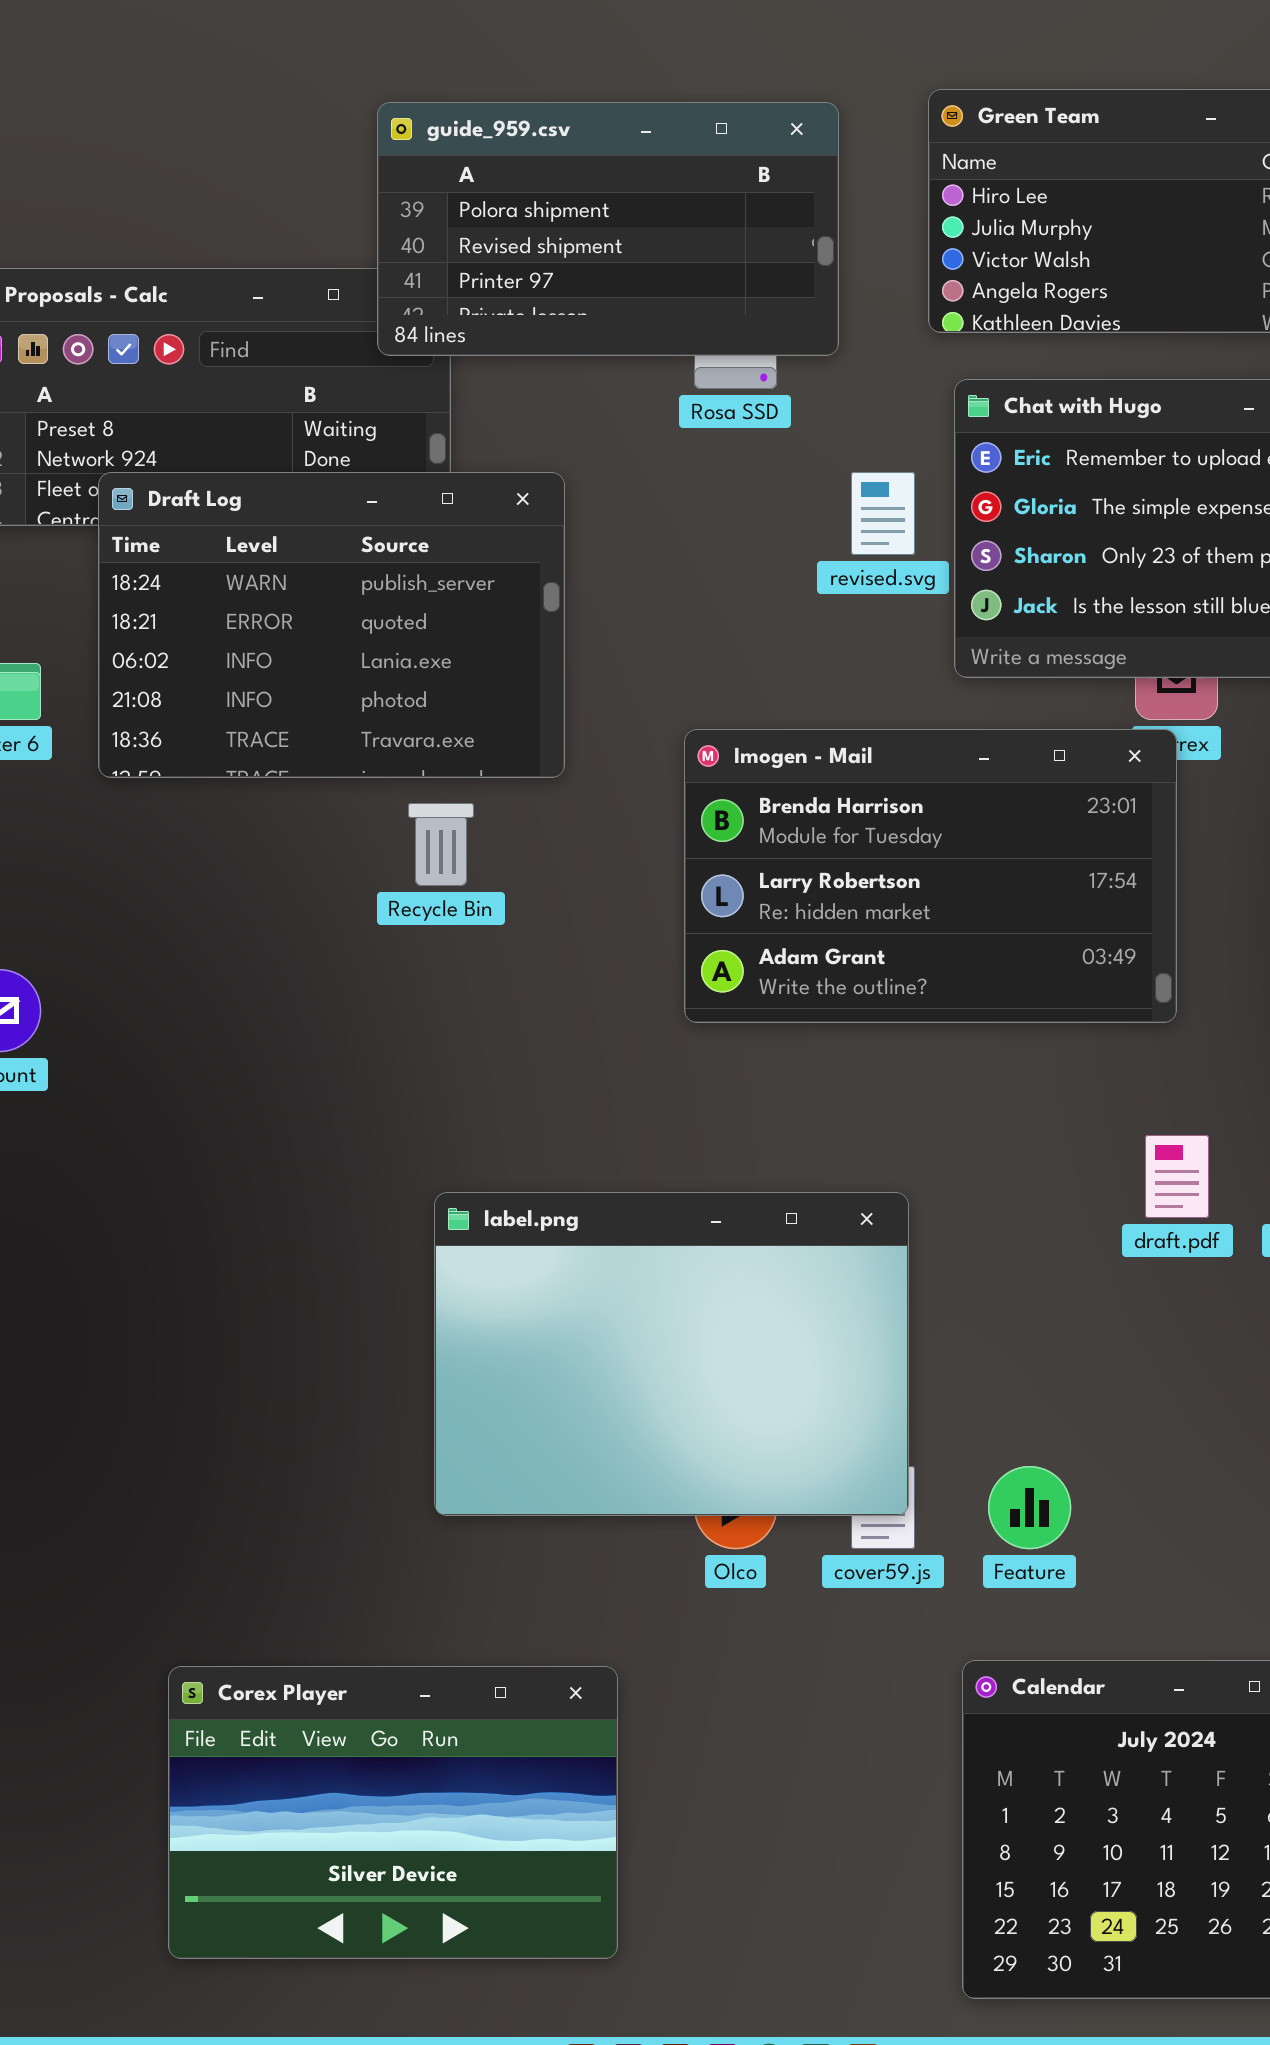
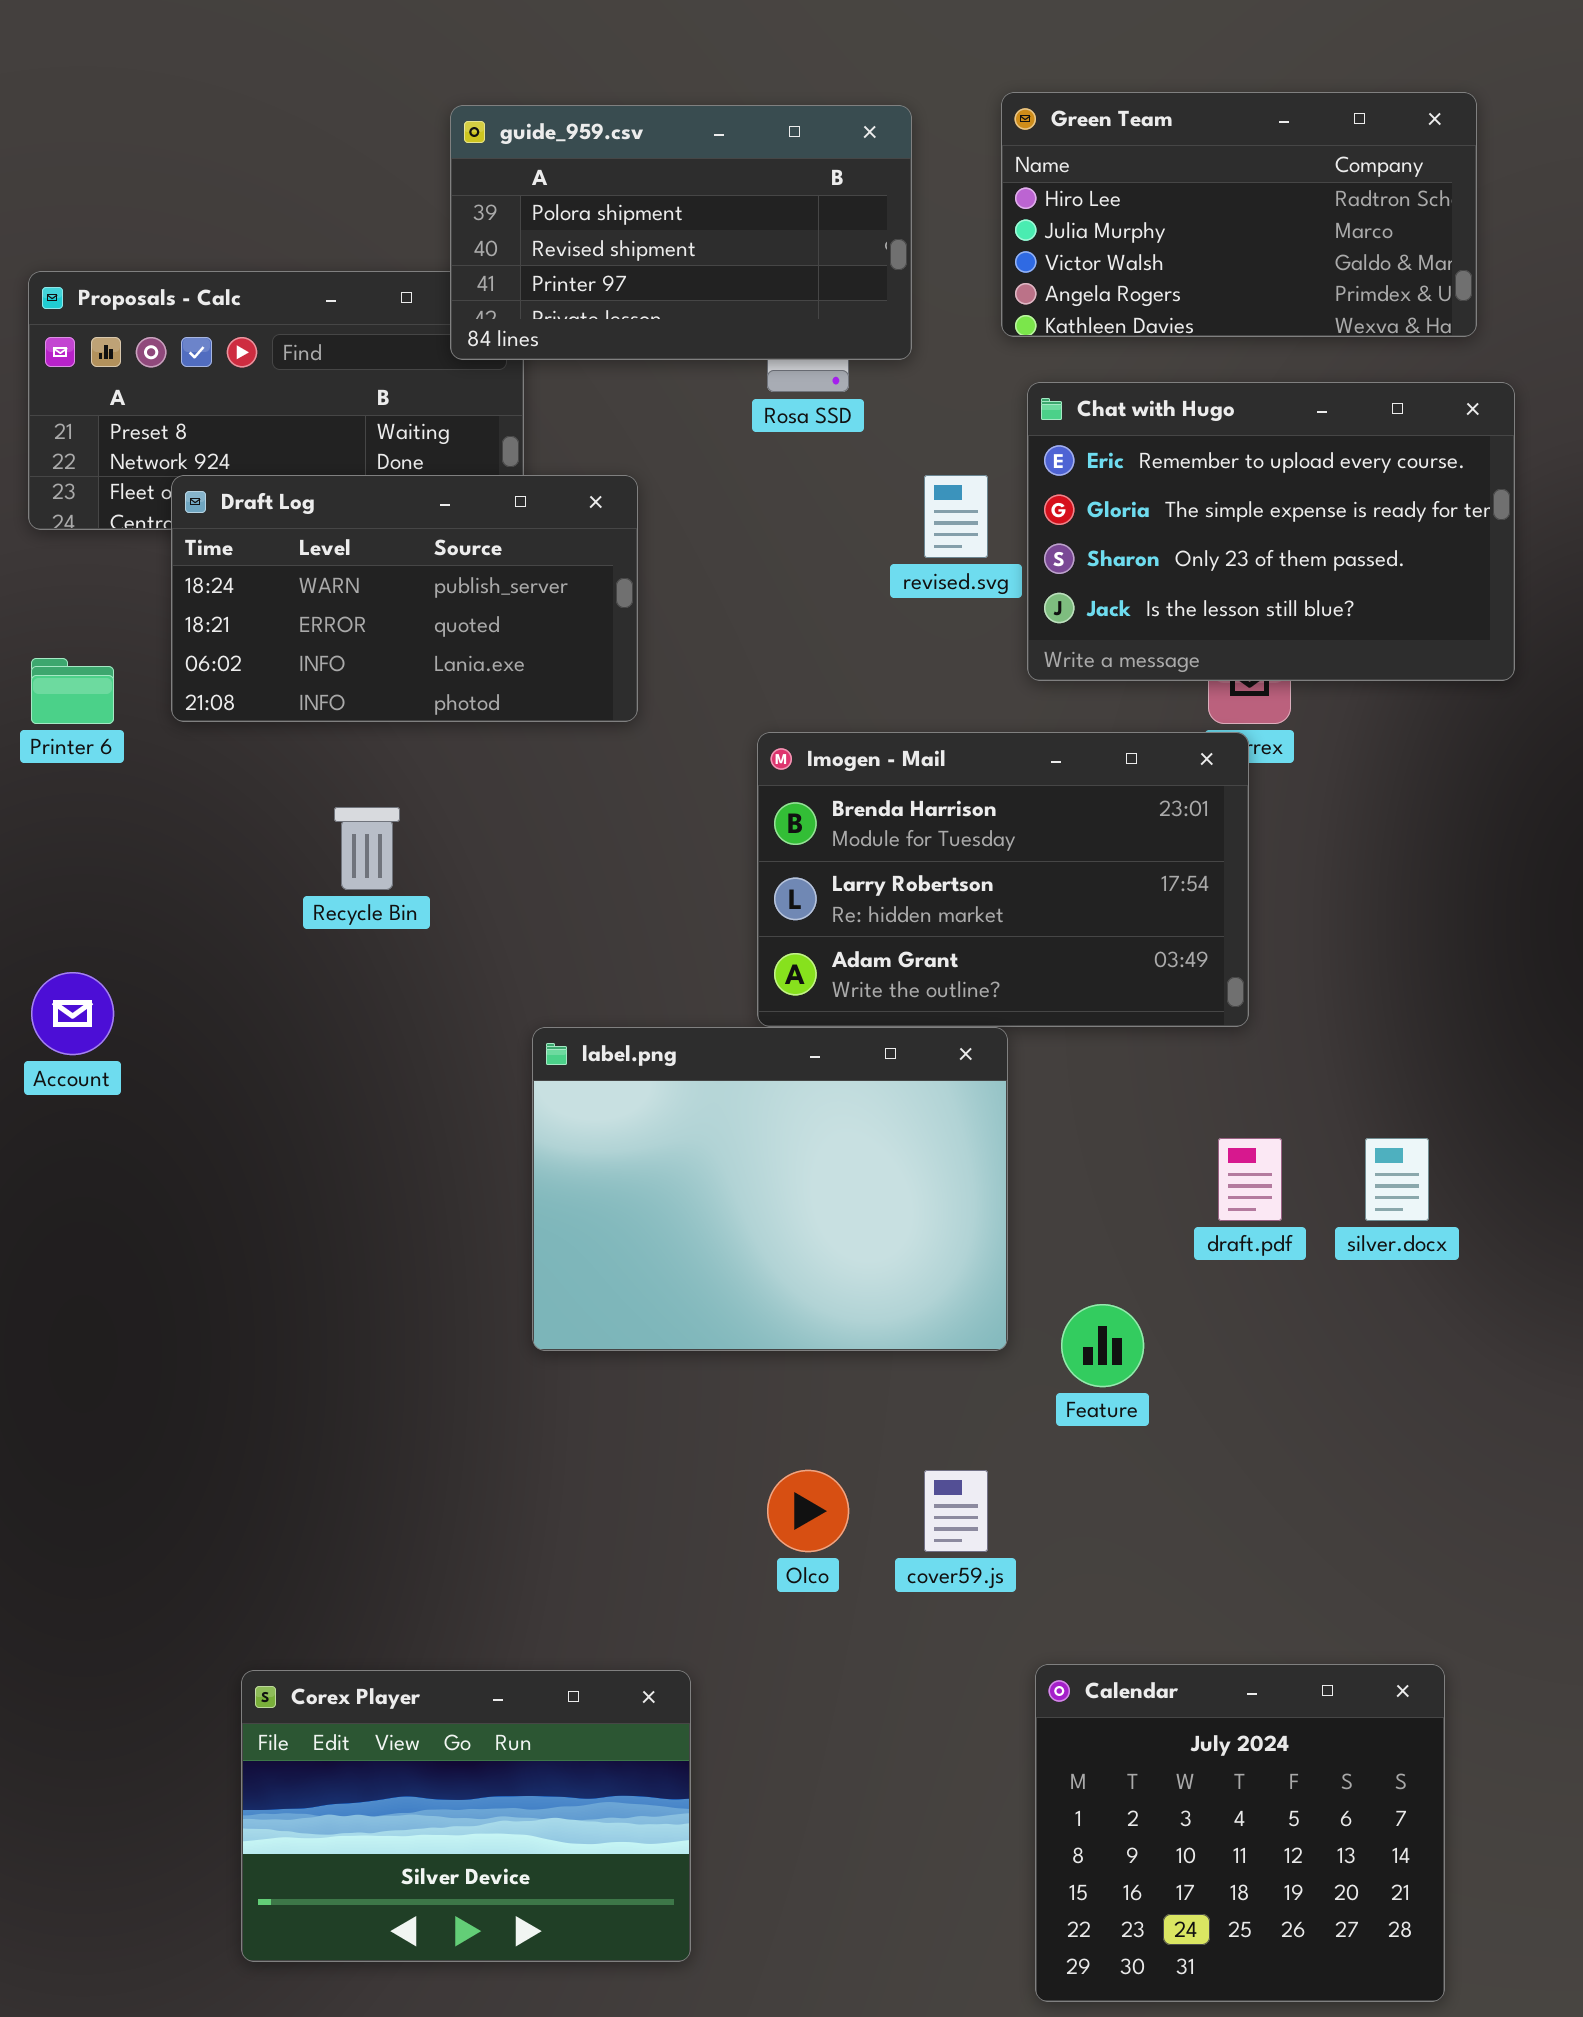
Draft Log: [98,472,565,778] -> [171,475,638,722], resized
Recycle Bin: [408,803,474,886] -> [334,807,400,890], moved
label.png: [434,1192,909,1516] -> [532,1027,1008,1351], moved
Feature: [988,1466,1071,1549] -> [1061,1304,1144,1387], moved

